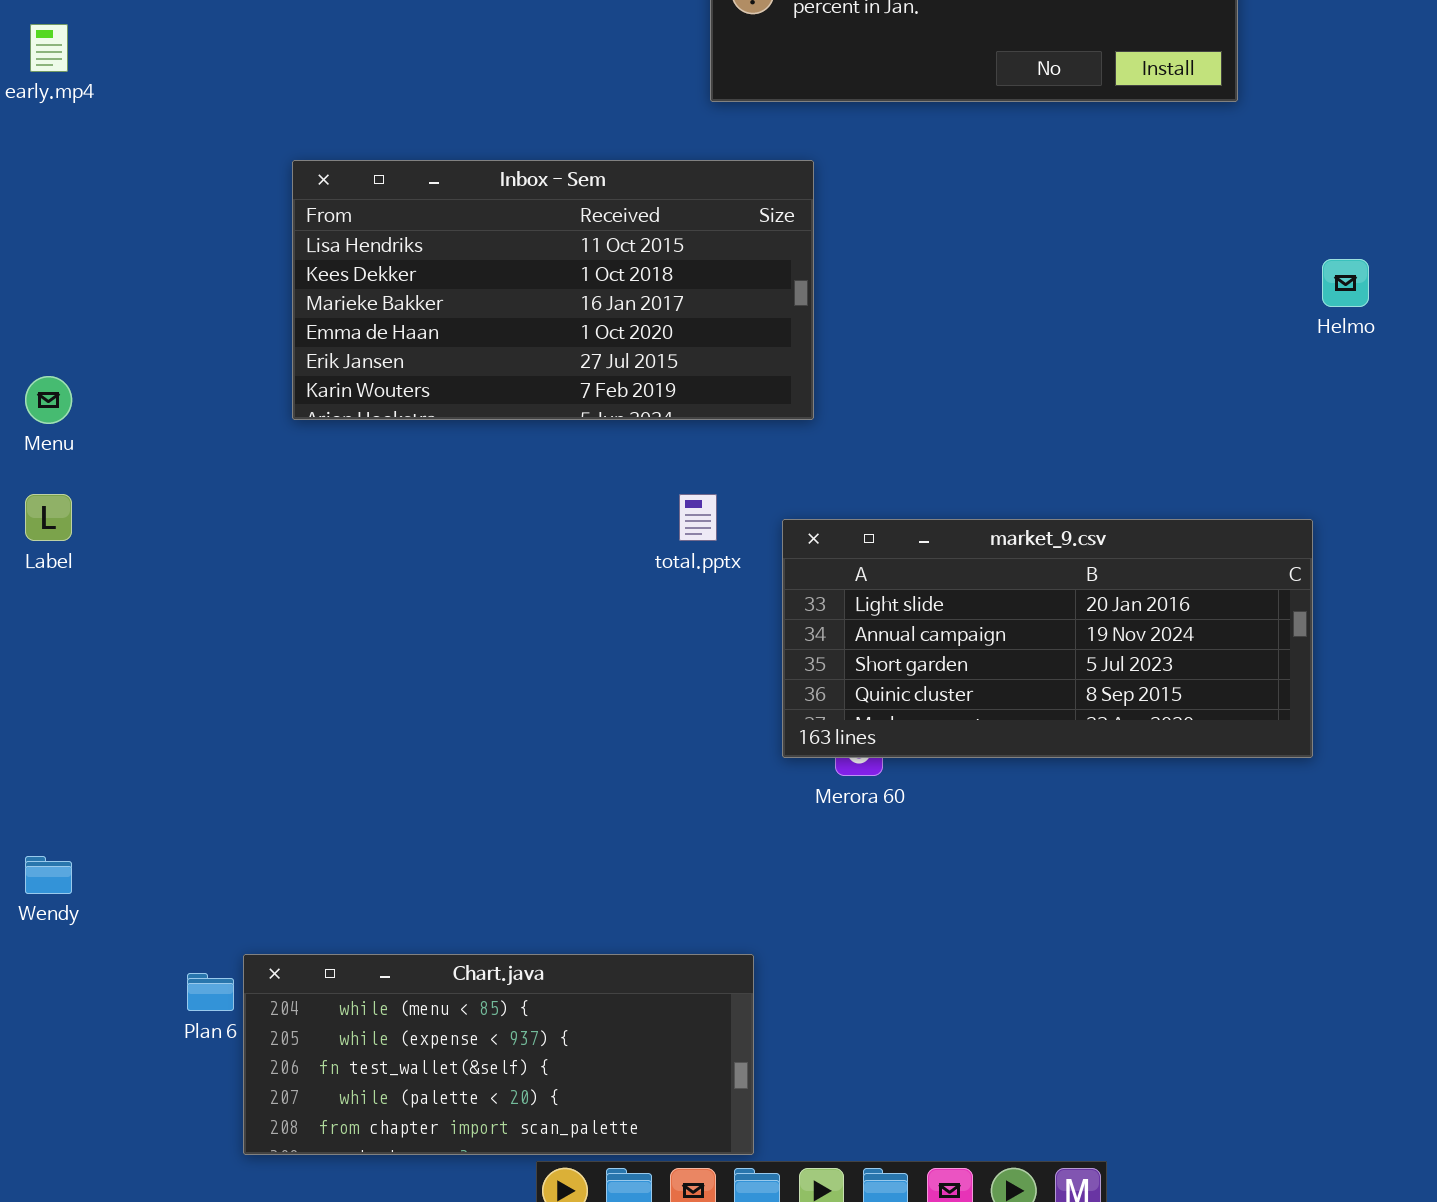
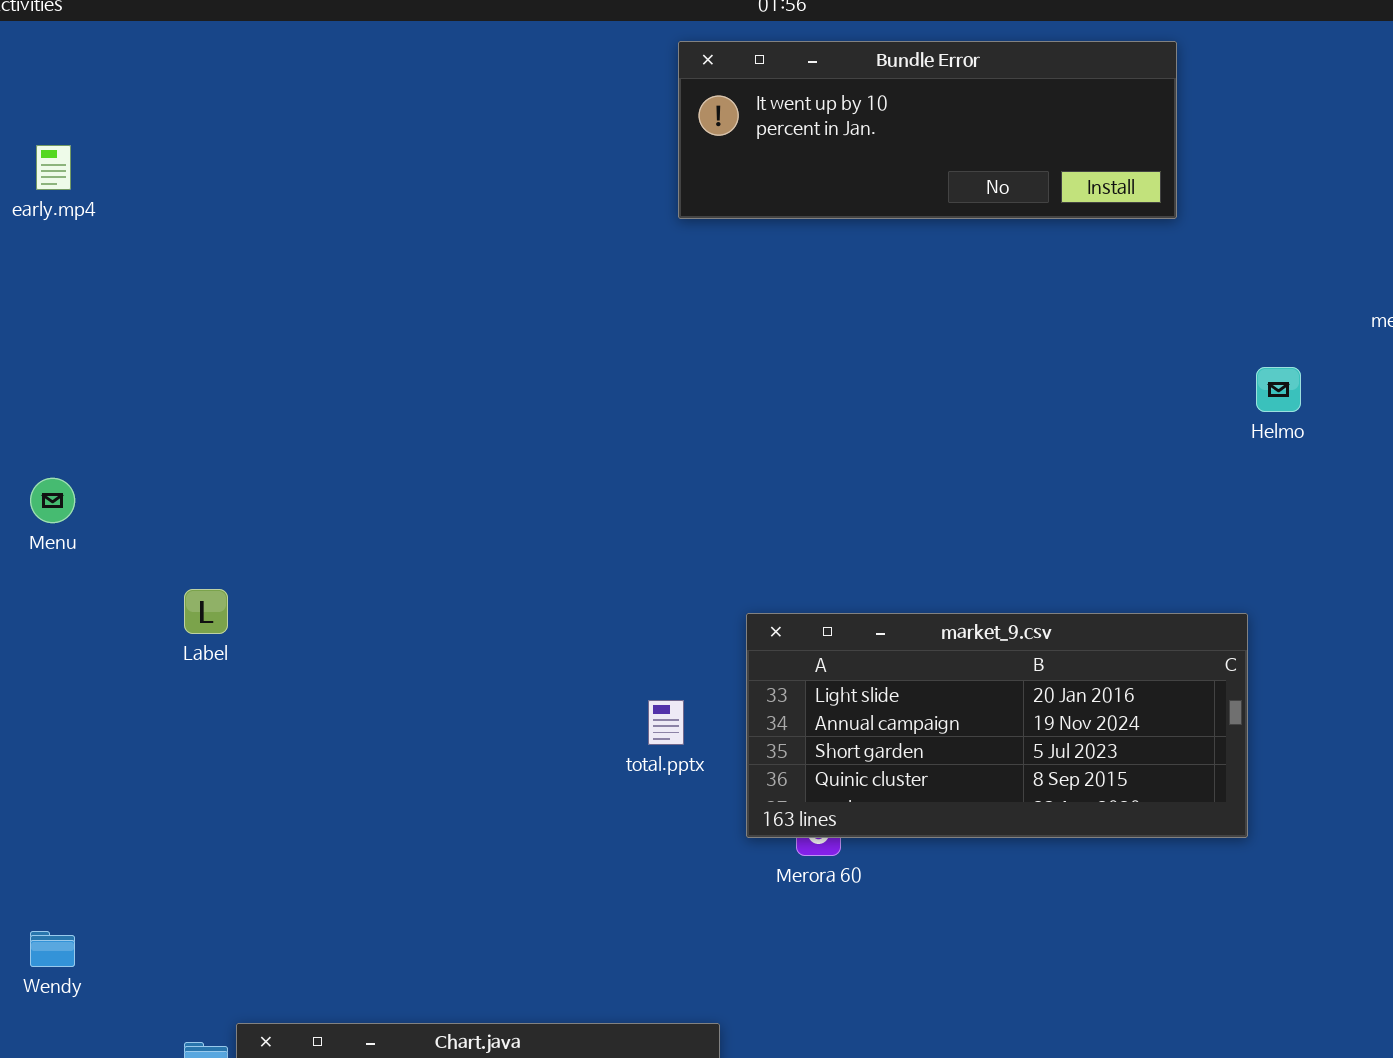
Inbox - Sem: [292,160,814,420] -> none, closed
Label: [25,494,72,541] -> [184,589,228,634], moved
total.pptx: [679,494,717,541] -> [648,700,684,745], moved

